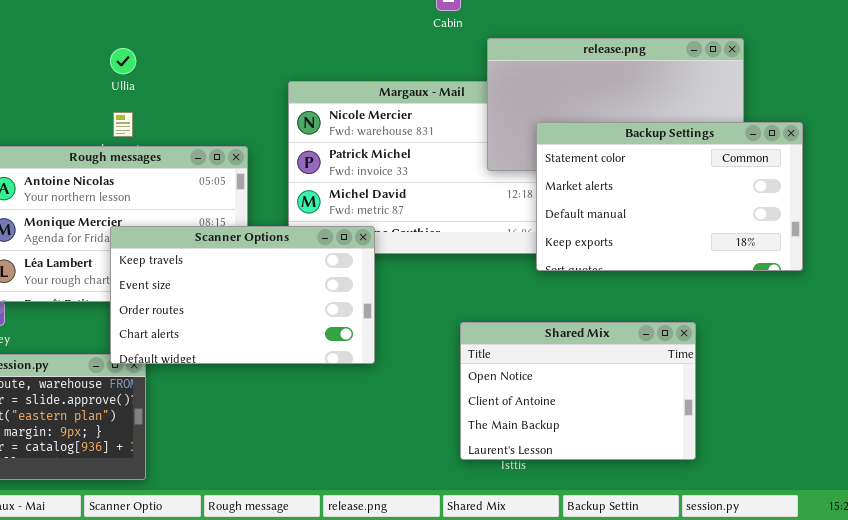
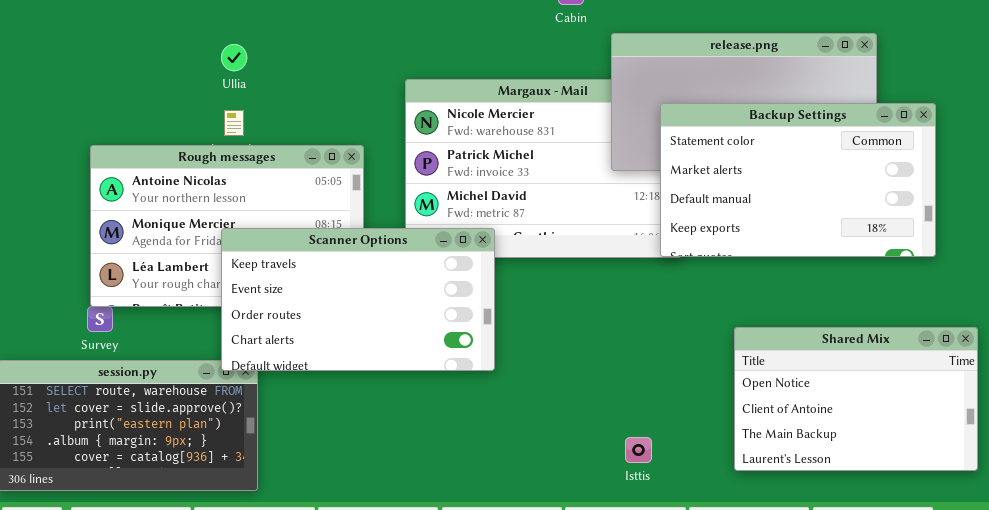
Backup Settings: [536,122,803,271] -> [660,103,936,257], moved
Shared Mix: [460,322,696,460] -> [734,327,978,471], moved

